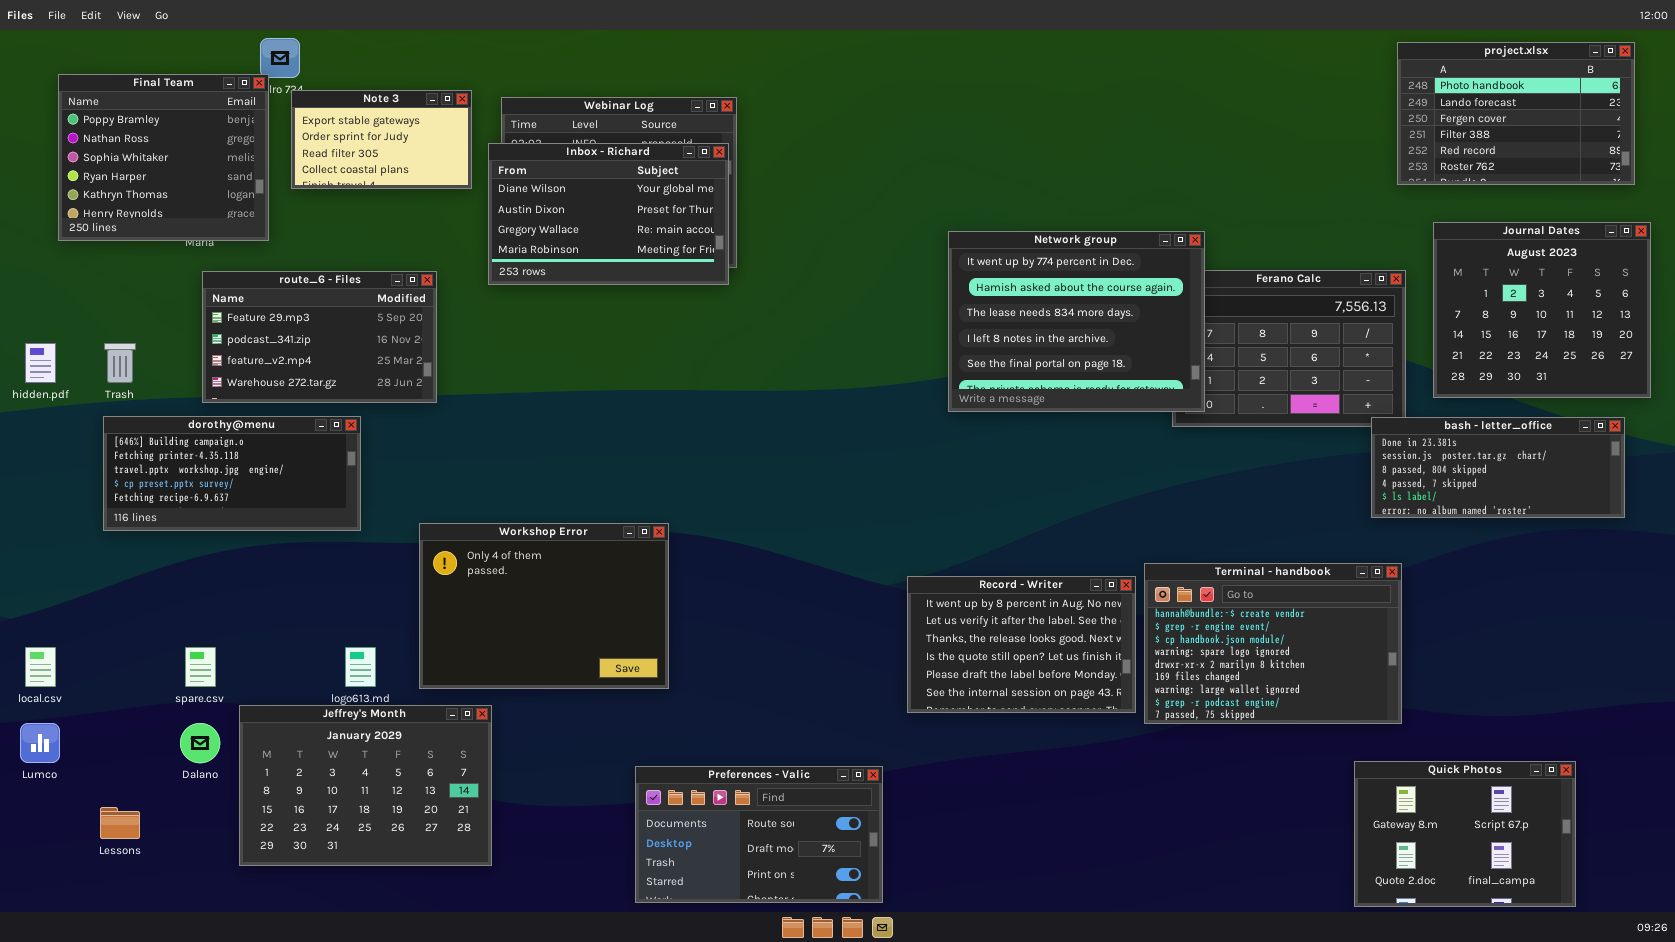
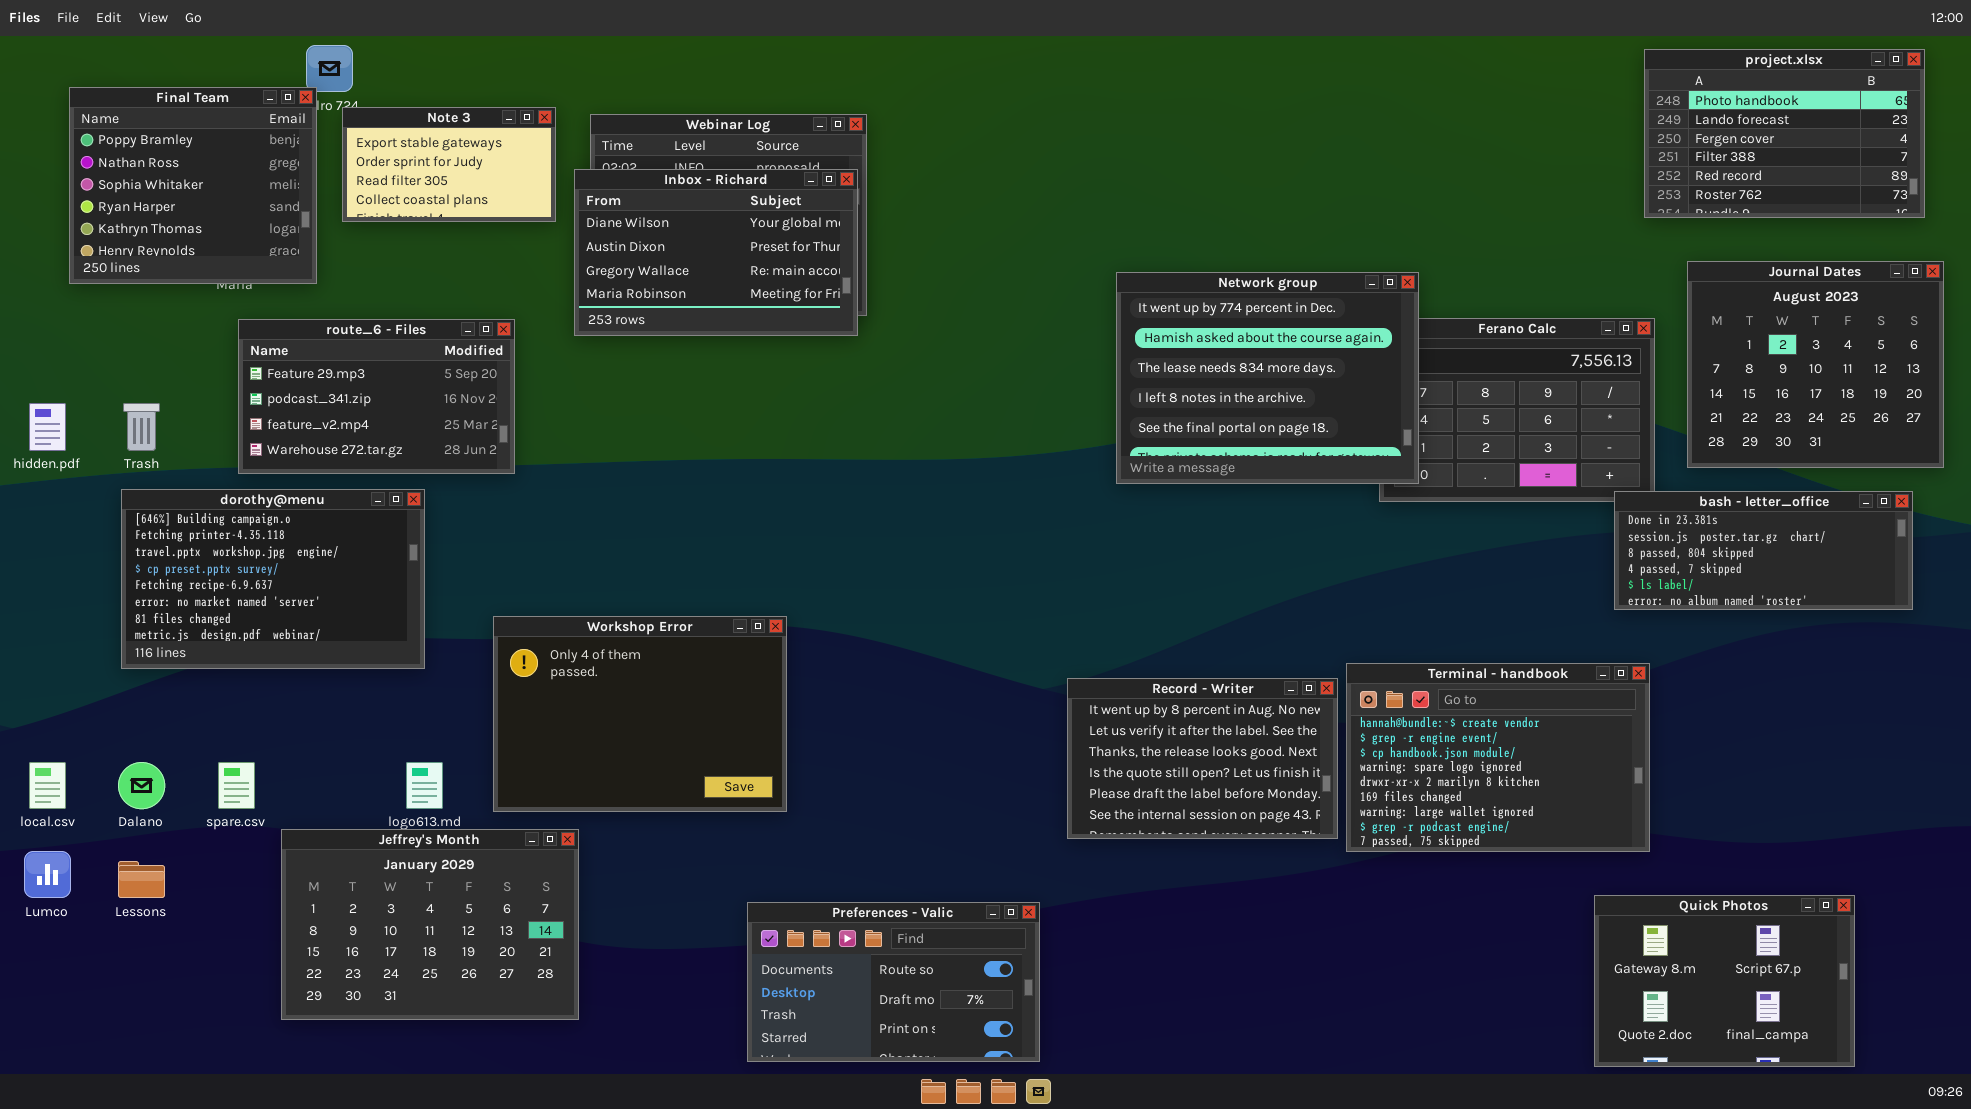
dorothy@menu: [103,416,361,531] -> [121,489,425,669], resized
Dalano: [180,723,220,763] -> [118,762,165,809], moved
Lessons: [100,807,140,839] -> [118,861,165,898], moved

